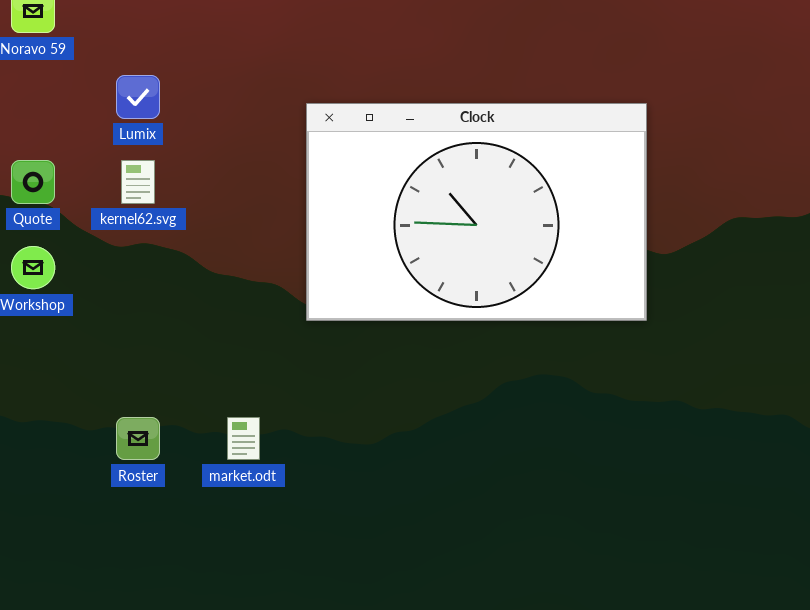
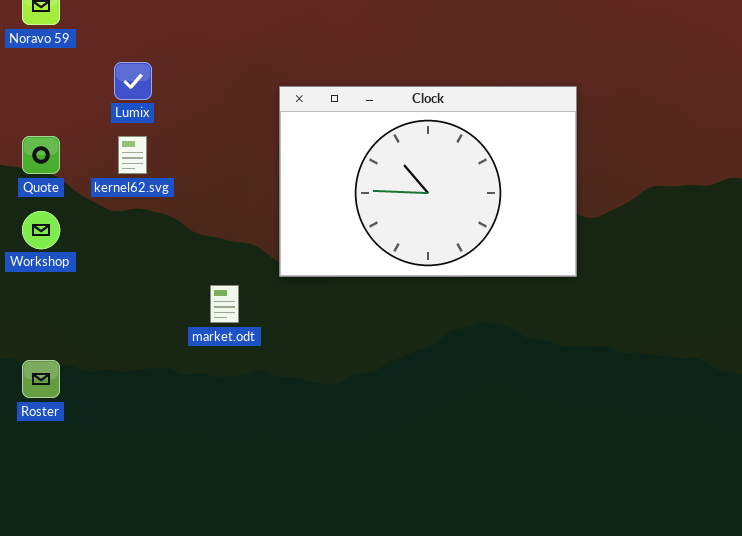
Roster: [116,417,160,460] -> [22,360,60,398], moved
market.odt: [227,417,260,460] -> [210,285,239,323], moved

